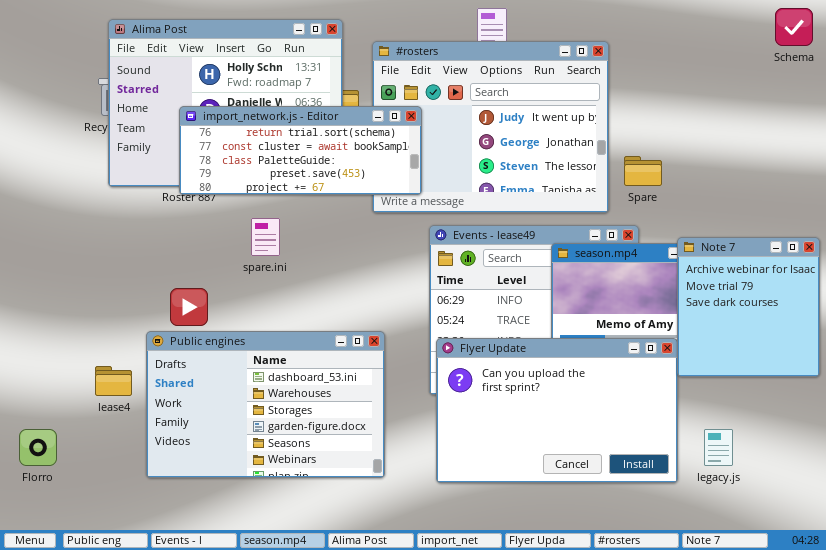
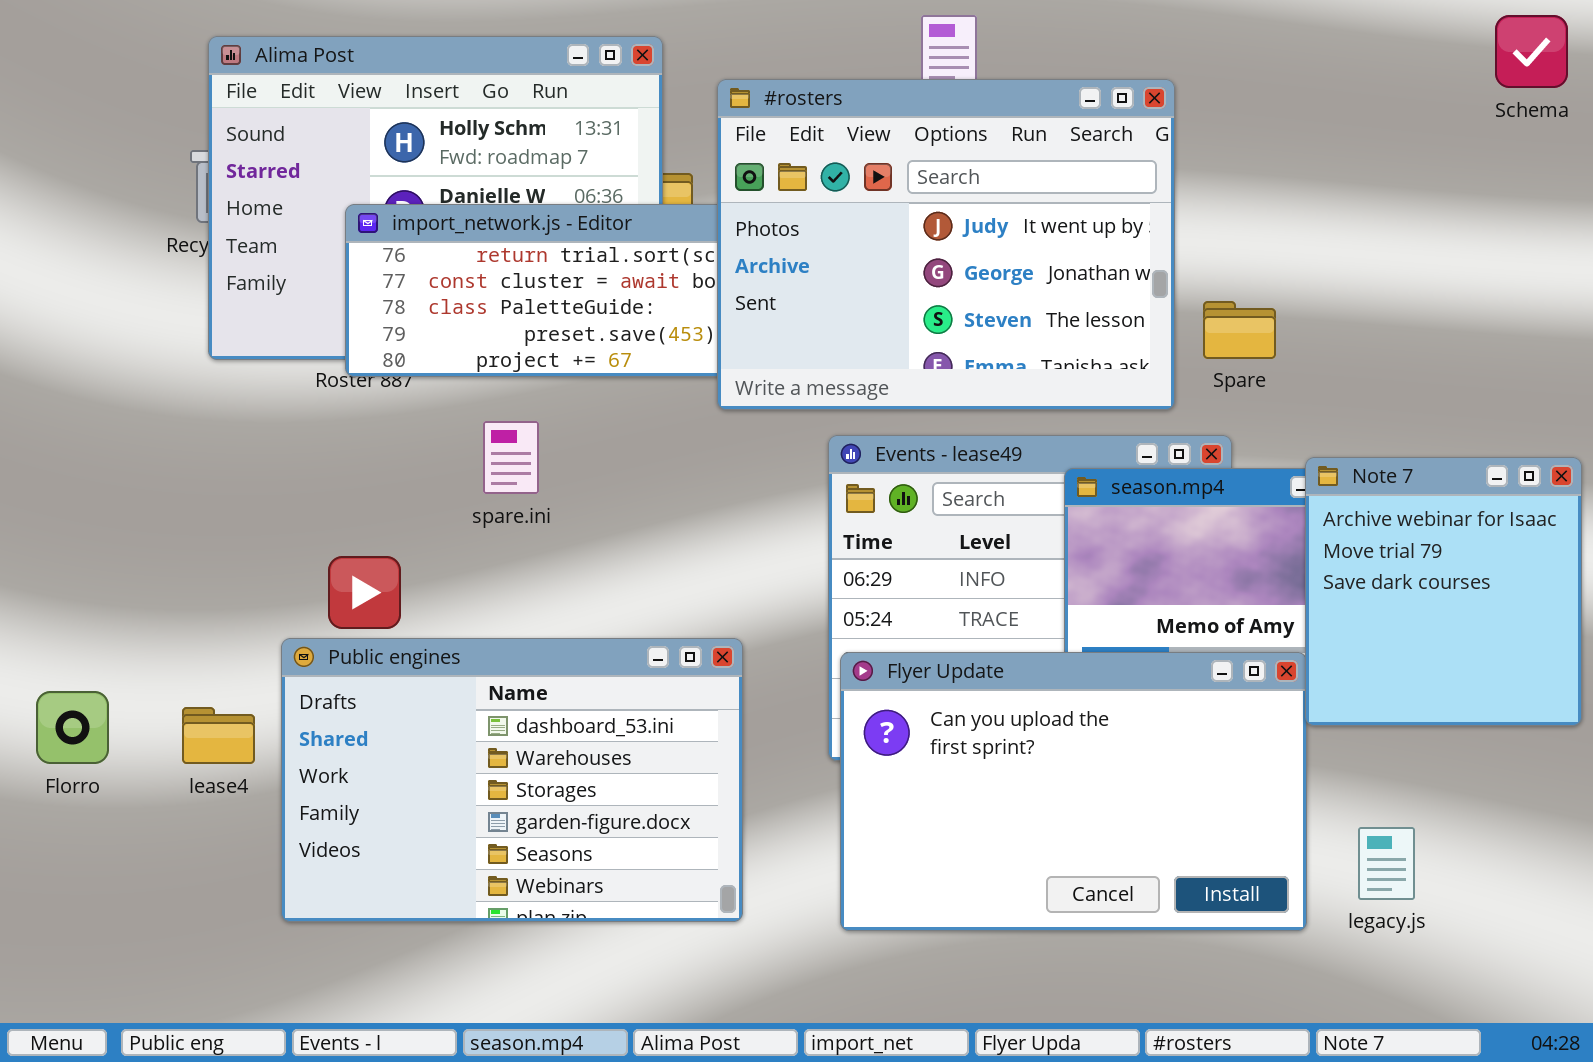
#rosters: [372,41,609,213] -> [717,79,1175,410], raised
Florro: [19,429,57,466] -> [36,691,109,764], moved

